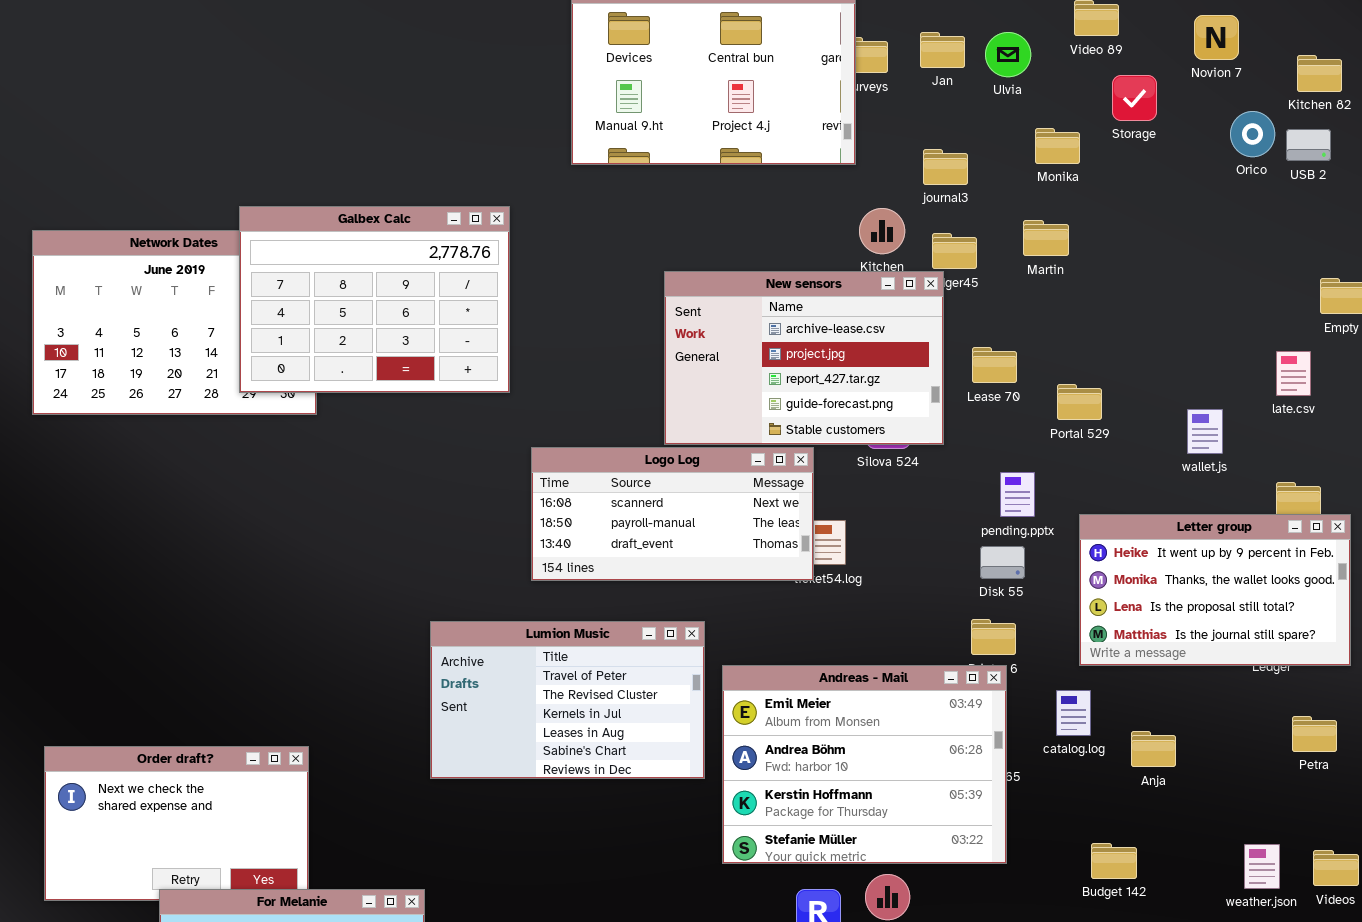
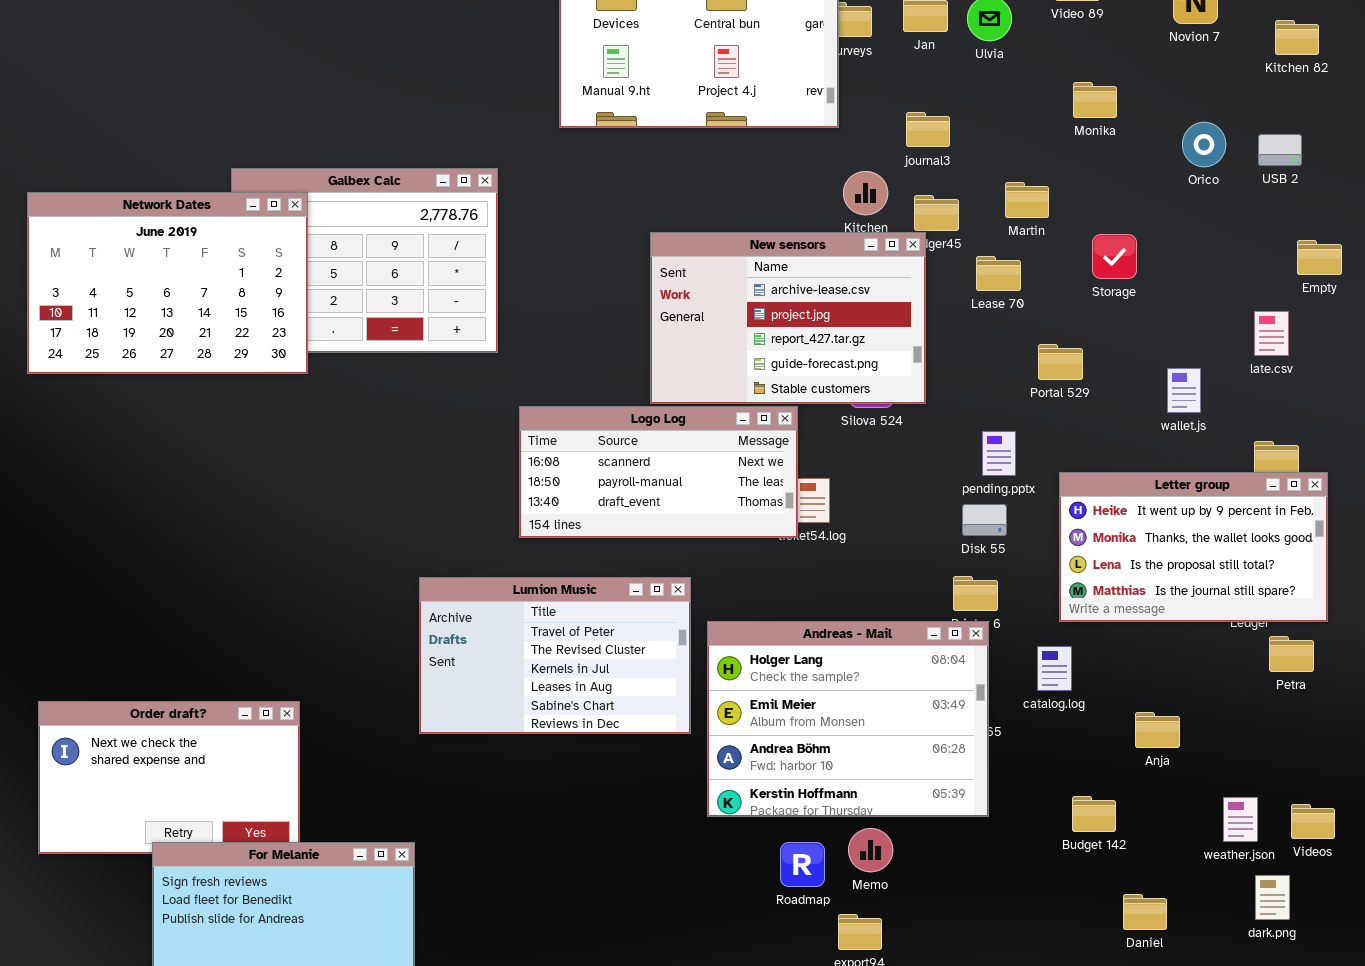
Storage: [1112,75,1157,121] -> [1092,234,1137,279], moved
Orico: [1230,111,1275,157] -> [1182,122,1226,167], moved
Monika: [1035,128,1080,164] -> [1073,82,1117,118], moved
USB 2: [1286,129,1331,161] -> [1258,134,1302,166], moved
Network Dates: [32,230,317,415] -> [27,192,308,374], raised
Lease 70: [972,347,1017,383] -> [976,256,1021,291], moved
Andreas - Mail: [722,665,1007,864] -> [707,621,989,817], scrolled up 1 row
Petra: [1292,716,1337,752] -> [1269,636,1314,672], moved
Anja: [1131,731,1176,767] -> [1135,712,1180,748], moved

